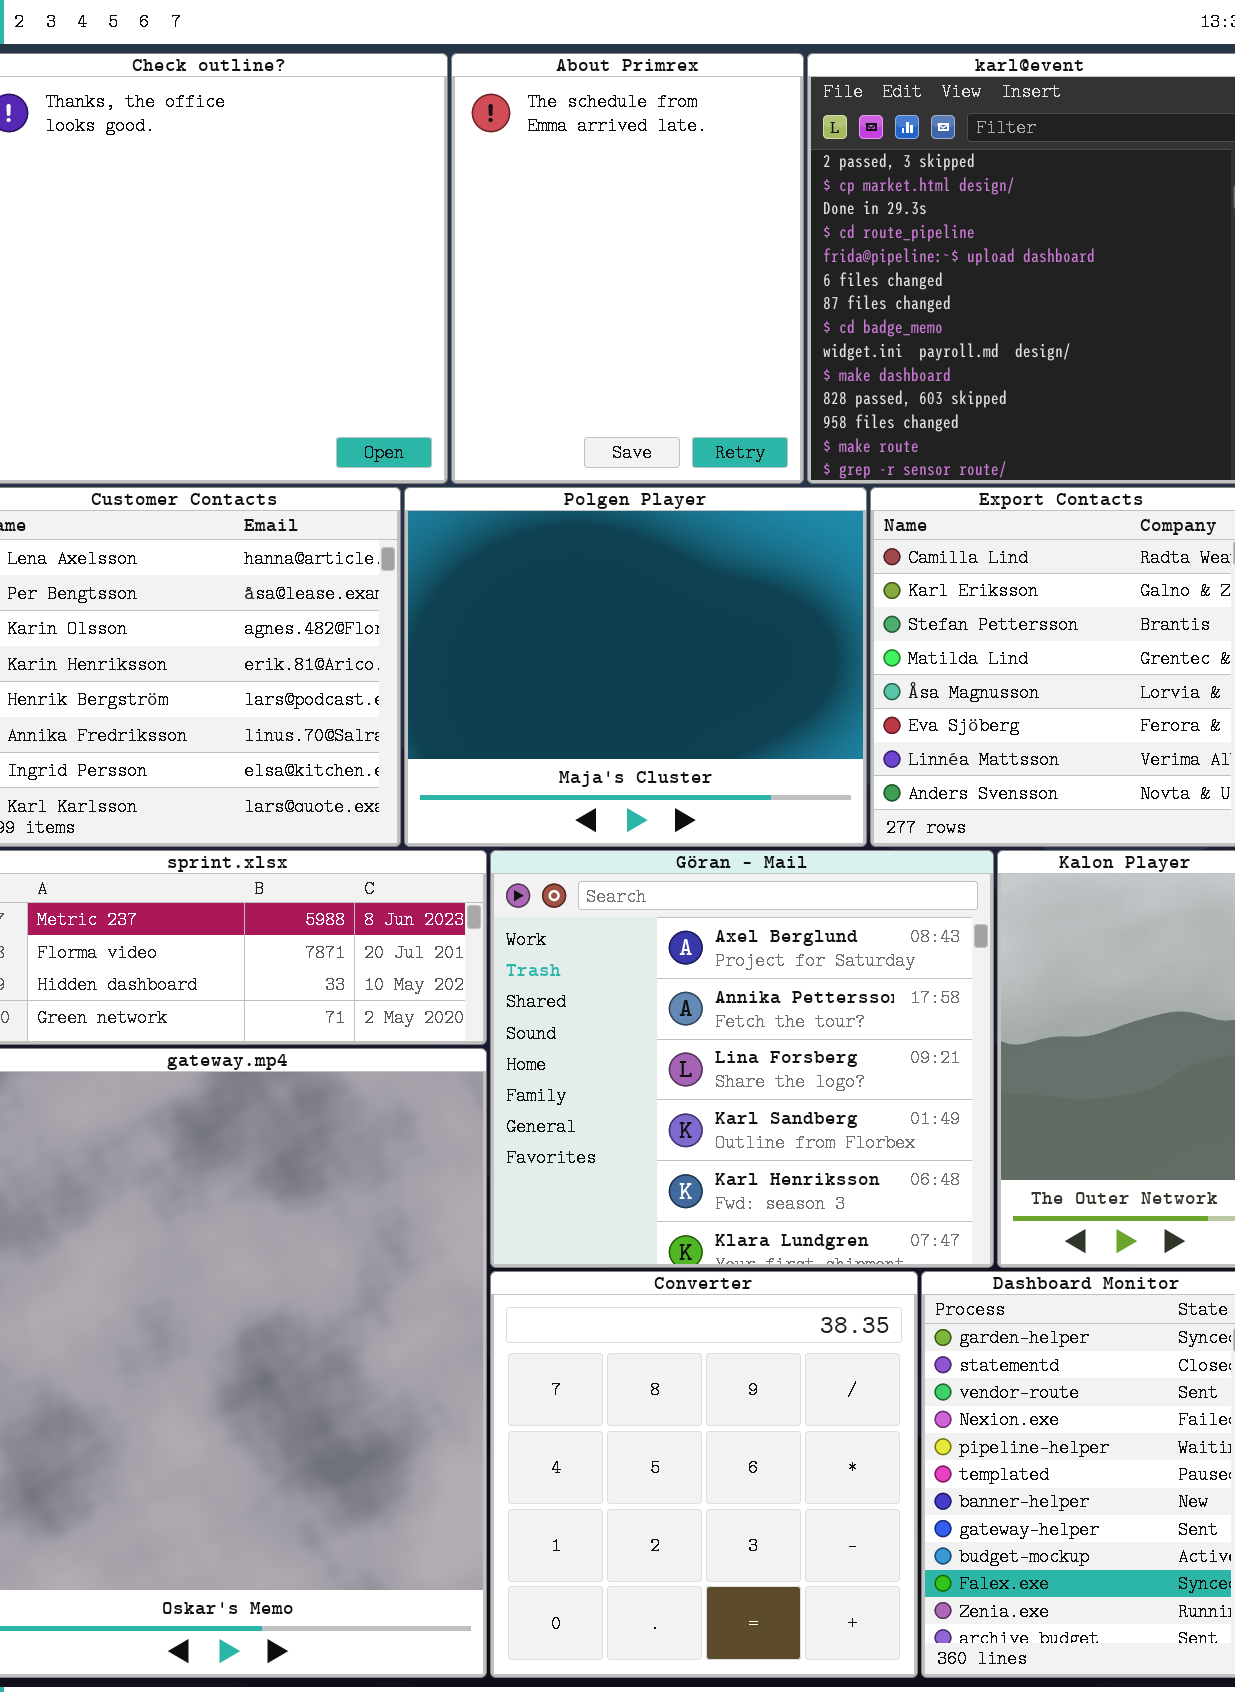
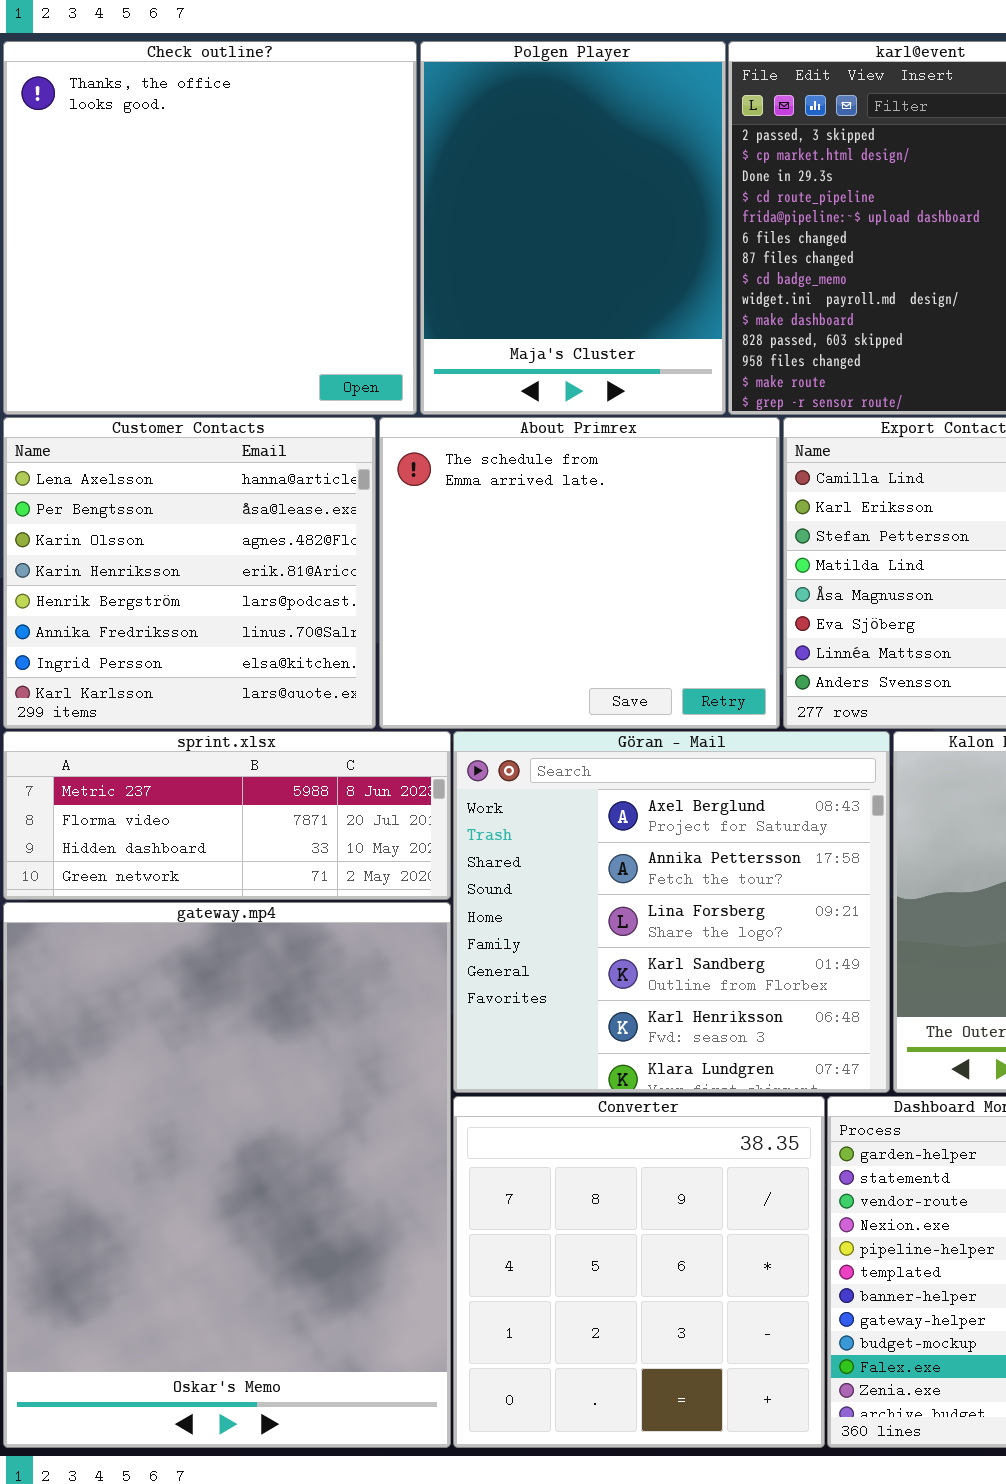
About Primrex: [451,53,804,484] -> [379,417,780,729], moved, resized
Polgen Player: [404,487,867,847] -> [420,41,726,415], moved, resized

